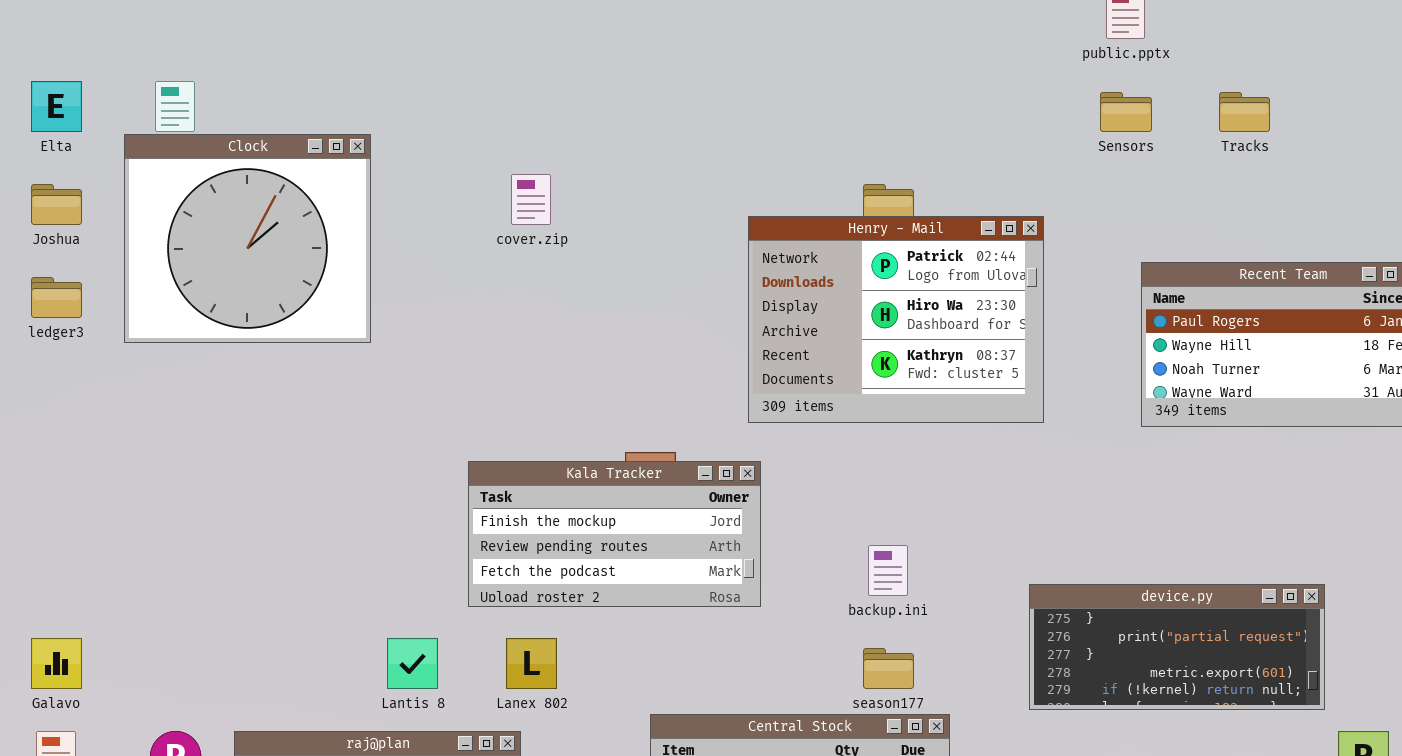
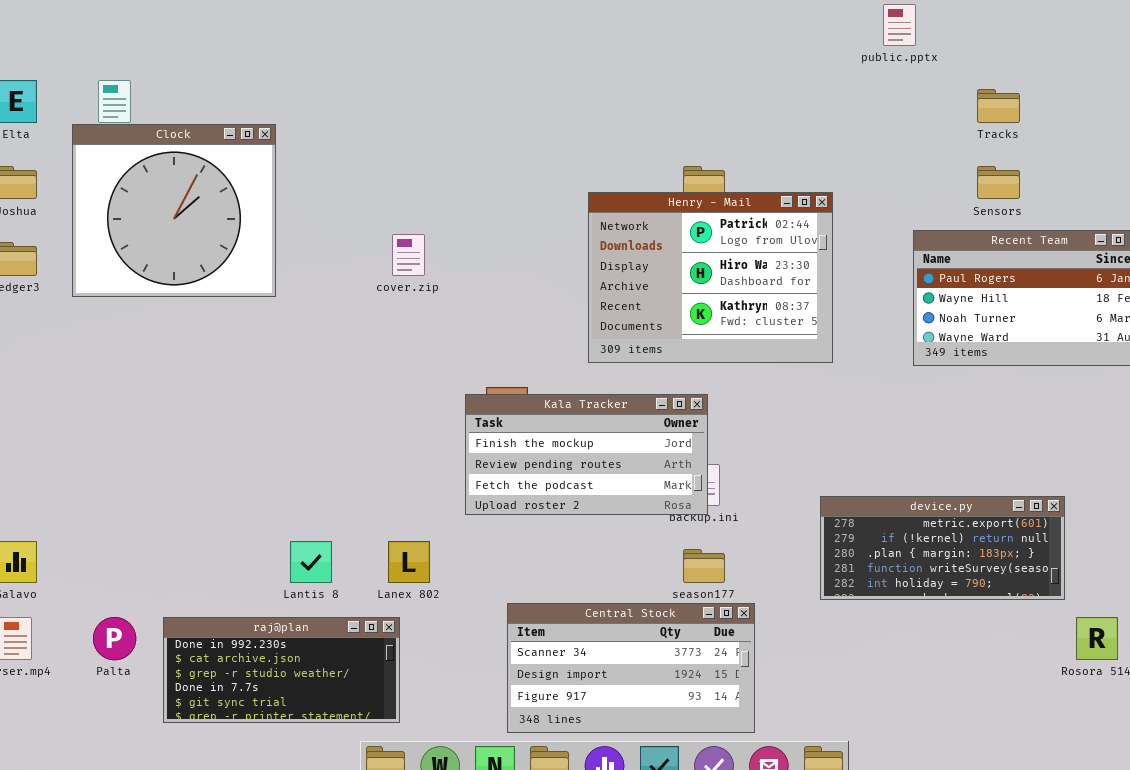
Sensors: [1100,92,1152,132] -> [977,166,1020,199], moved
cover.zip: [511,174,551,225] -> [392,234,425,276], moved
Kala Tracker: [468,461,761,607] -> [465,394,708,515], moved
device.py: [1029,584,1325,710] -> [820,496,1065,600], scrolled down 3 rows

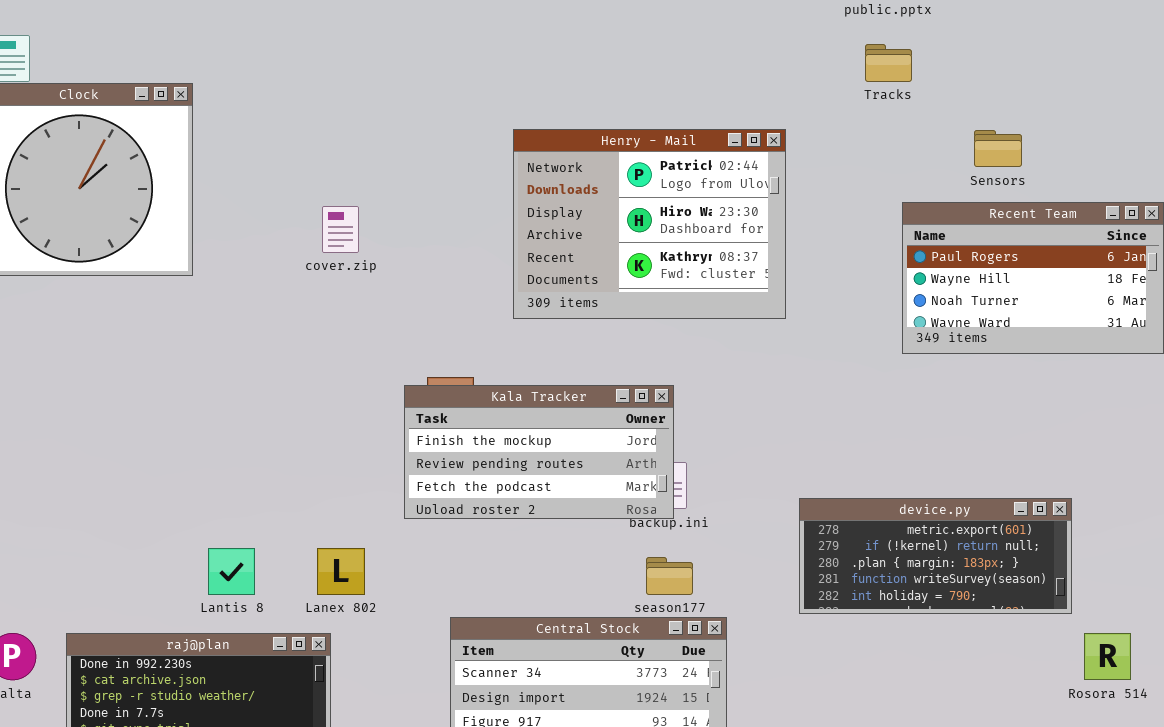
Tracks: [977,89,1020,123] -> [865,44,912,82], moved
Henry - Mail: [588,192,833,363] -> [513,129,786,319], moved

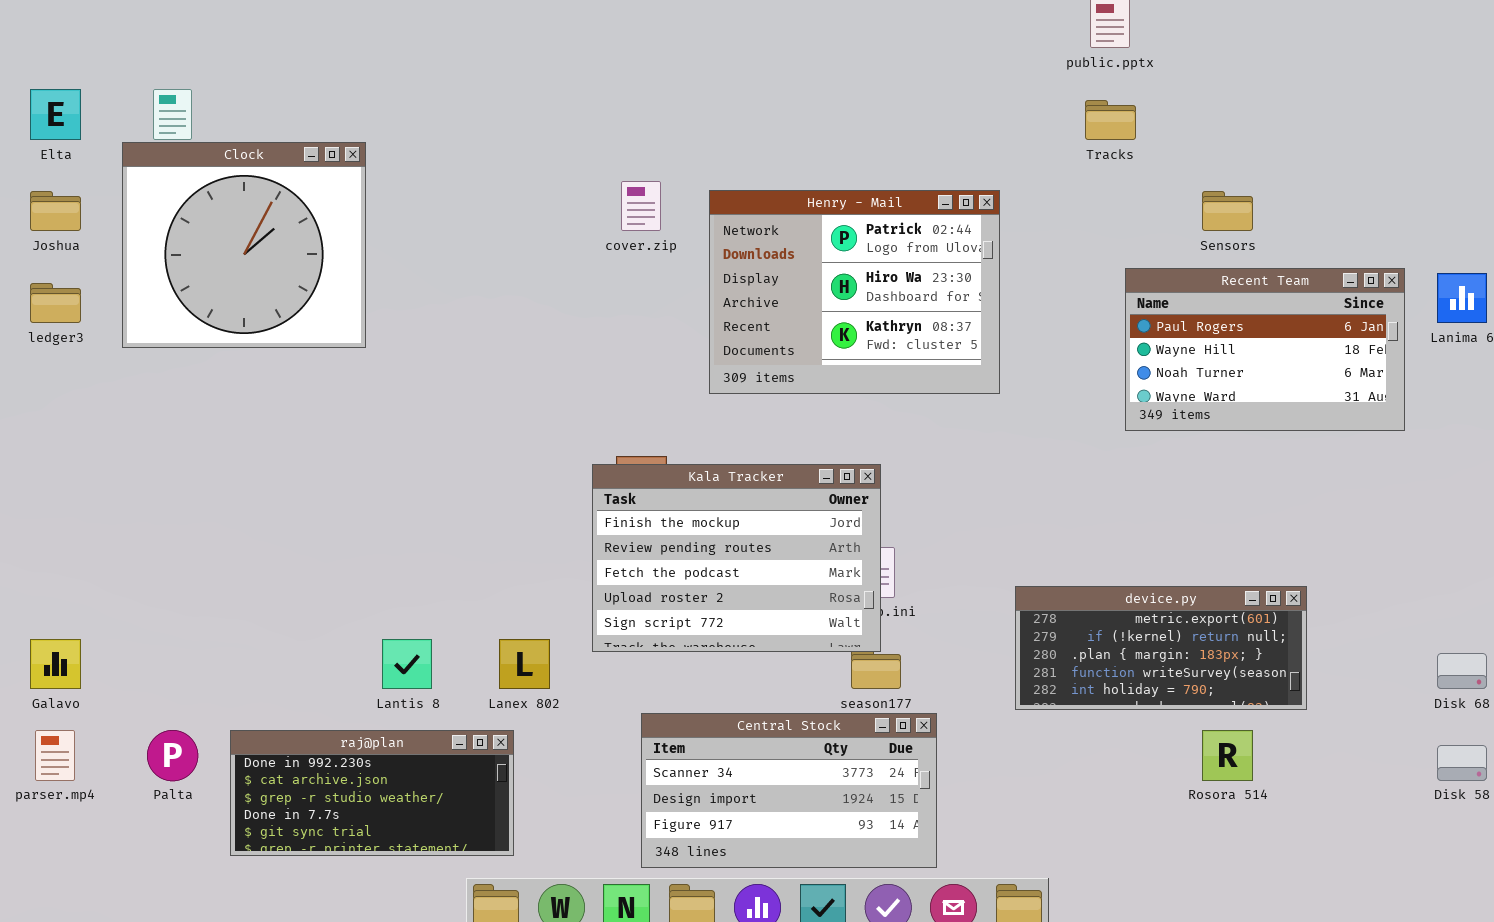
cover.zip: [322,206,359,253] -> [621,181,661,231], moved
Kala Tracker: [404,385,674,519] -> [592,464,881,652], resized
Rosora 514: [1084,633,1131,680] -> [1202,730,1253,781], moved

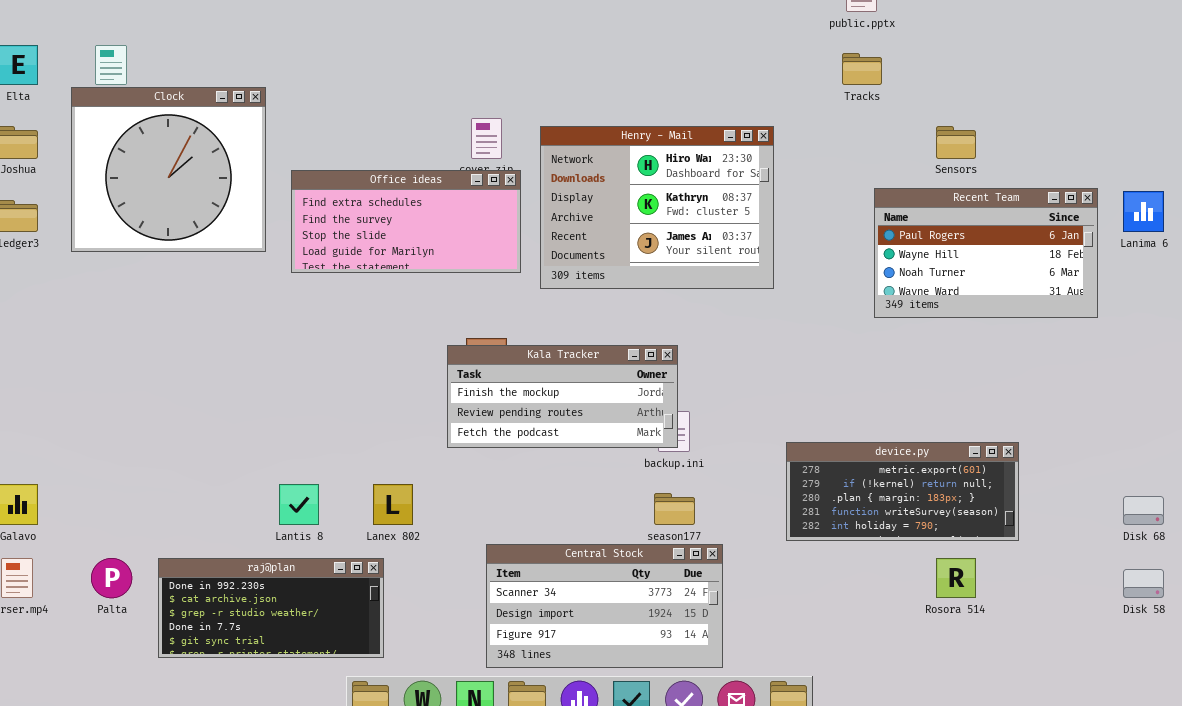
Henry - Mail: [709,190,1000,394] -> [540,126,774,289], scrolled down 1 row
Office ideas: none -> [291,170,521,273], opened
Kala Tracker: [592,464,881,652] -> [447,345,678,448], resized

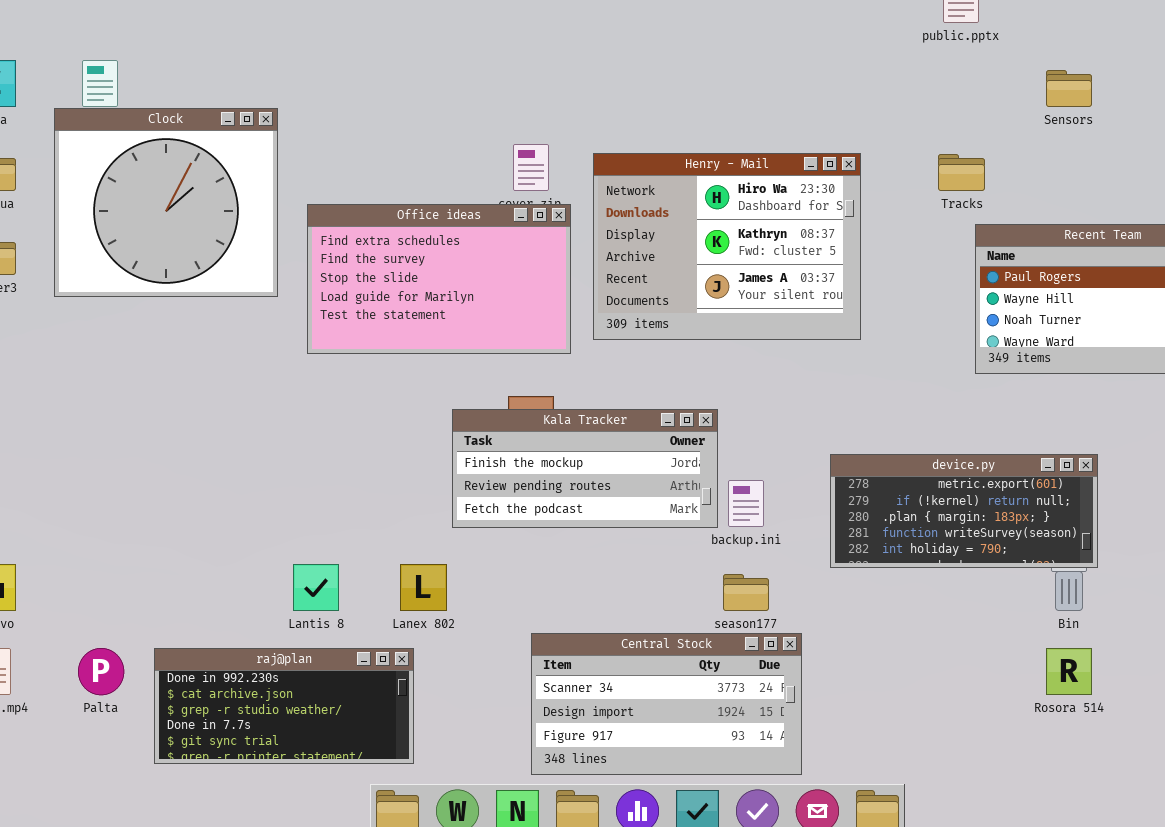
Tracks: [842,53,882,85] -> [938,154,985,191], moved
Sensors: [936,126,976,159] -> [1046,70,1092,107], moved
Office ideas: [291,170,521,273] -> [307,204,571,354], resized
Kala Tracker: [447,345,678,448] -> [452,409,718,528], moved
device.py: [786,442,1019,541] -> [830,454,1098,568], moved

